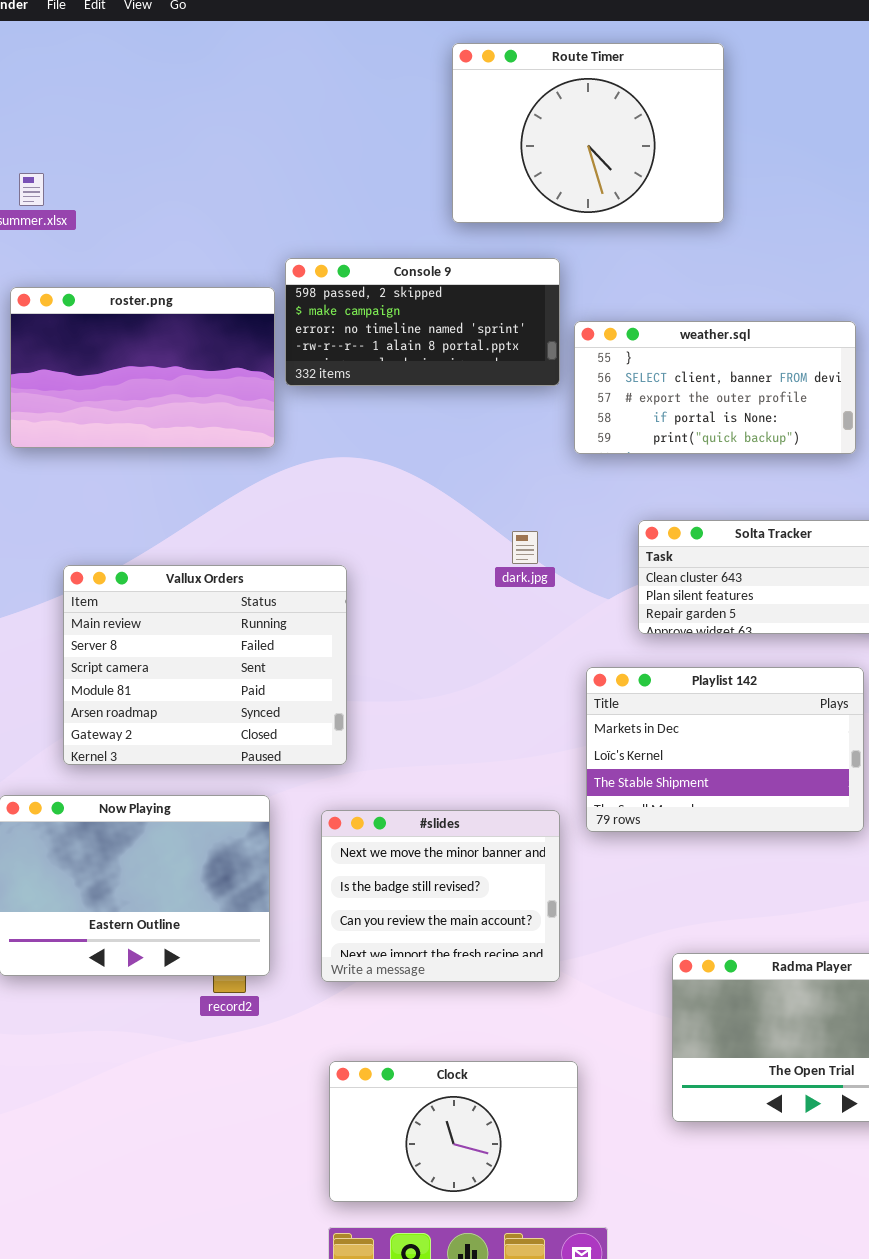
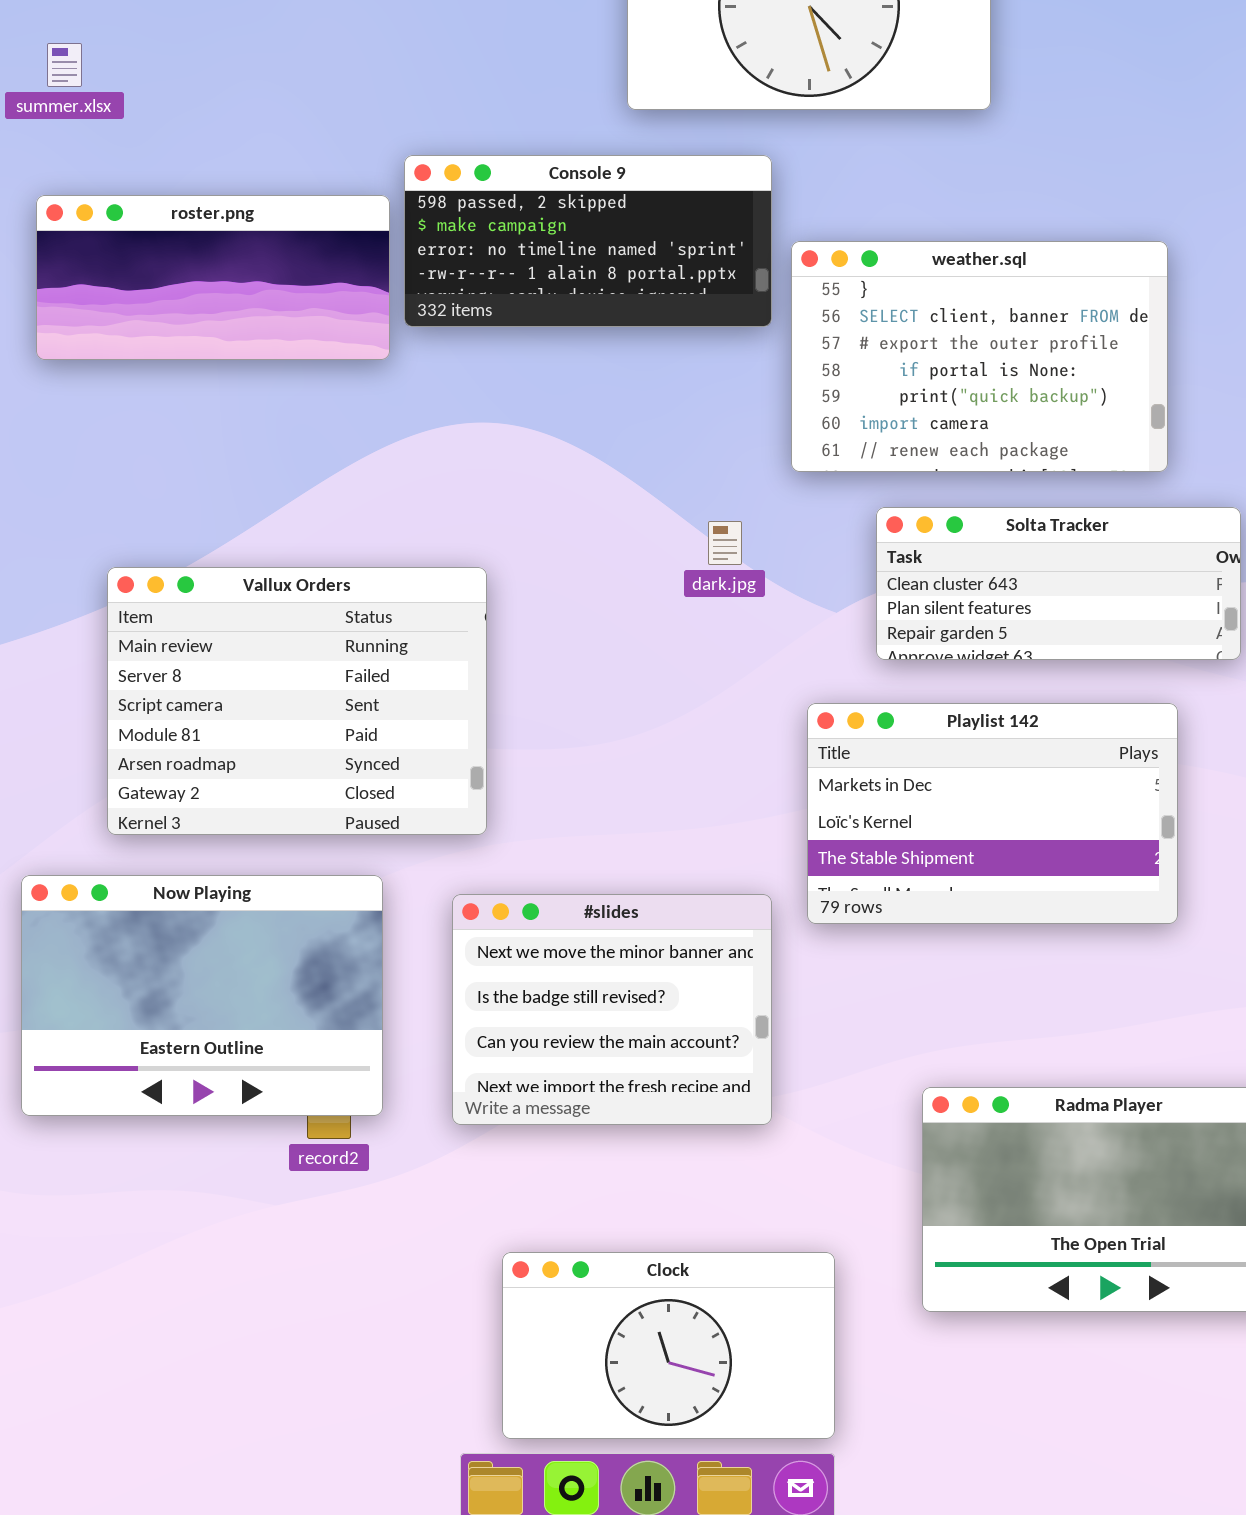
roster.png: [10,287,275,448] -> [36,195,390,360], resized
weather.sql: [574,321,856,454] -> [791,241,1168,472], resized
Clock: [329,1061,578,1202] -> [502,1252,835,1439], moved

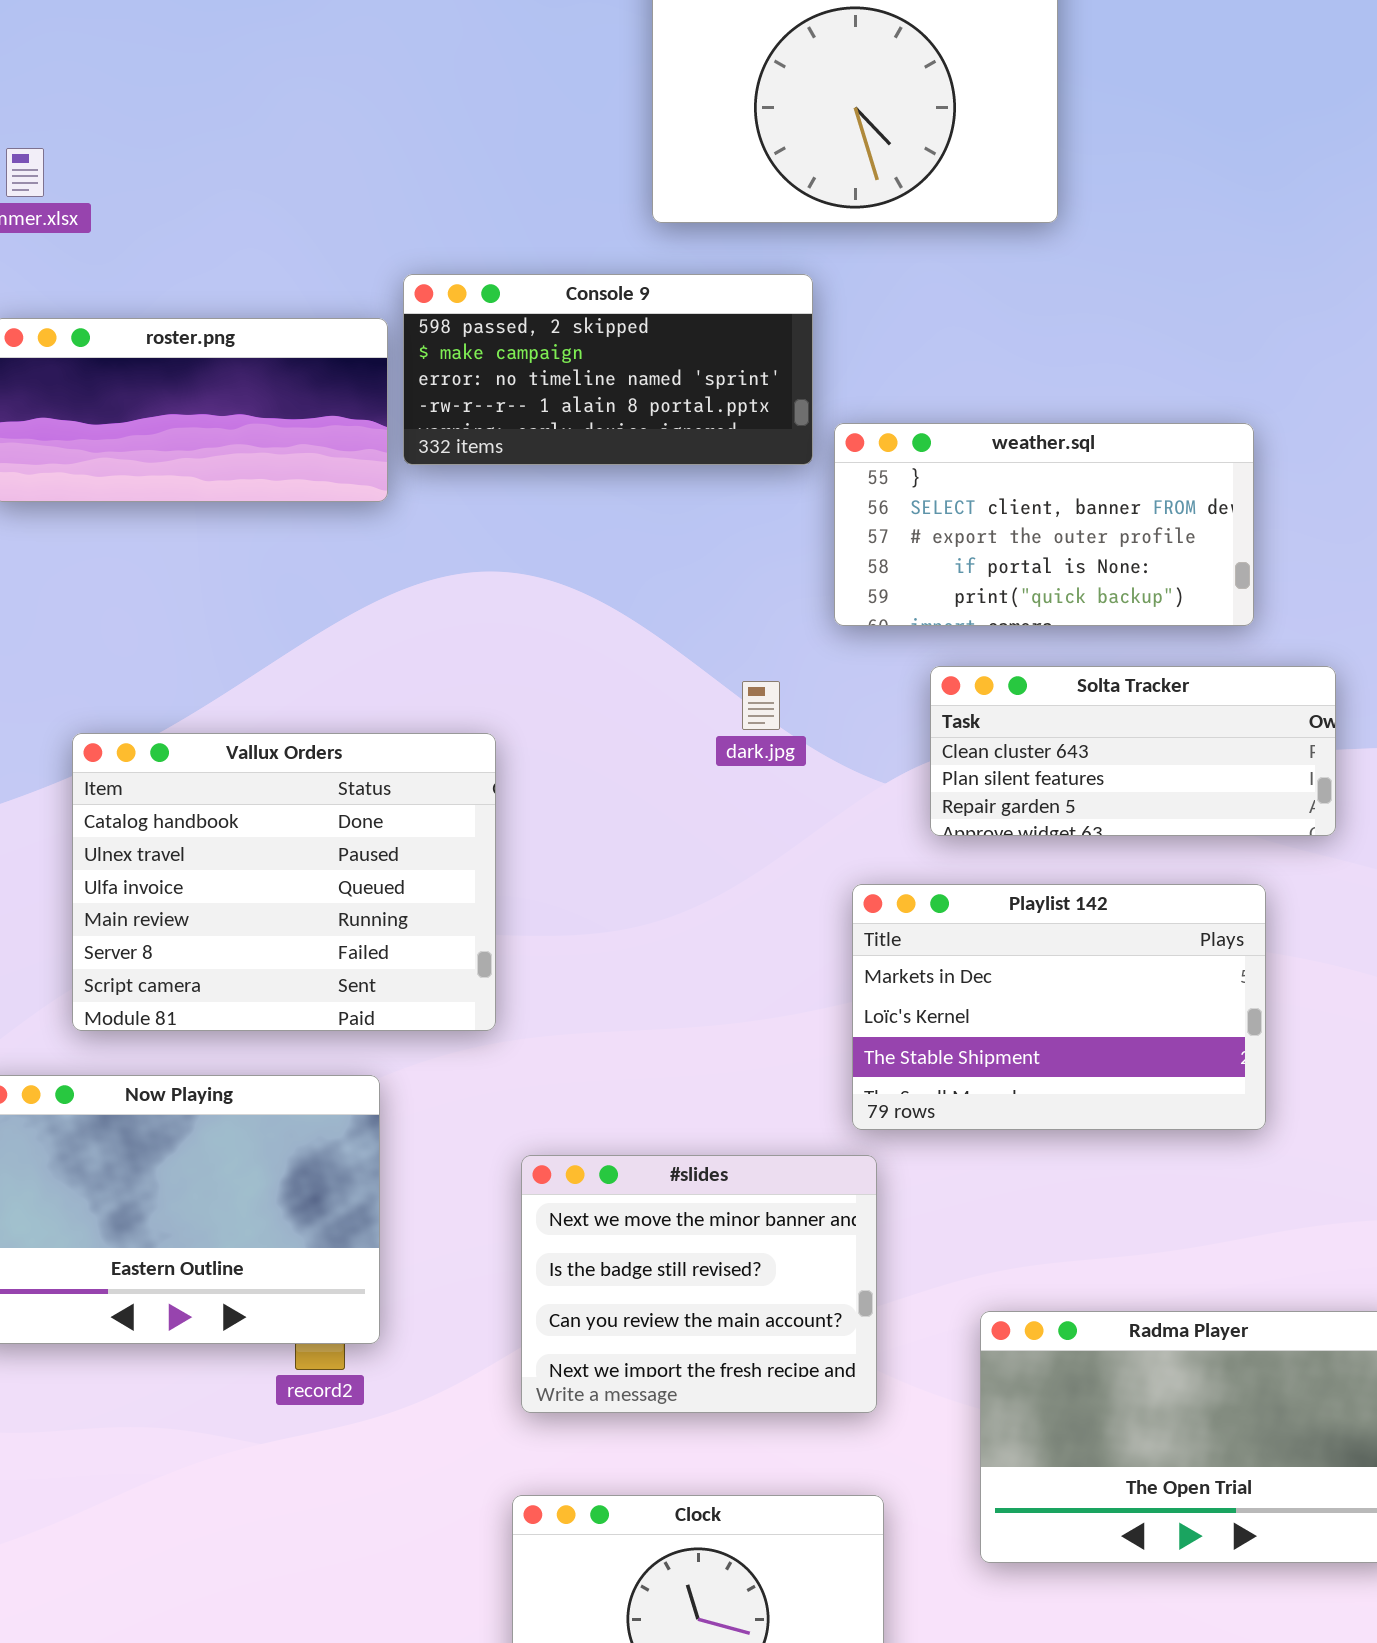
weather.sql: [791,241,1168,472] -> [834,423,1254,626], resized
Vallux Orders: [107,567,487,835] -> [72,733,496,1031], scrolled up 3 rows
#slides: [452,894,772,1125] -> [521,1155,877,1413], moved

